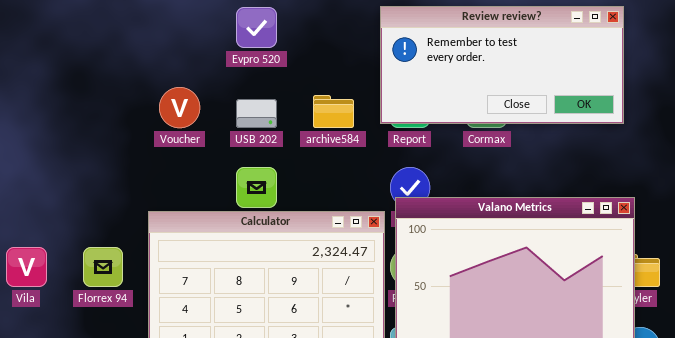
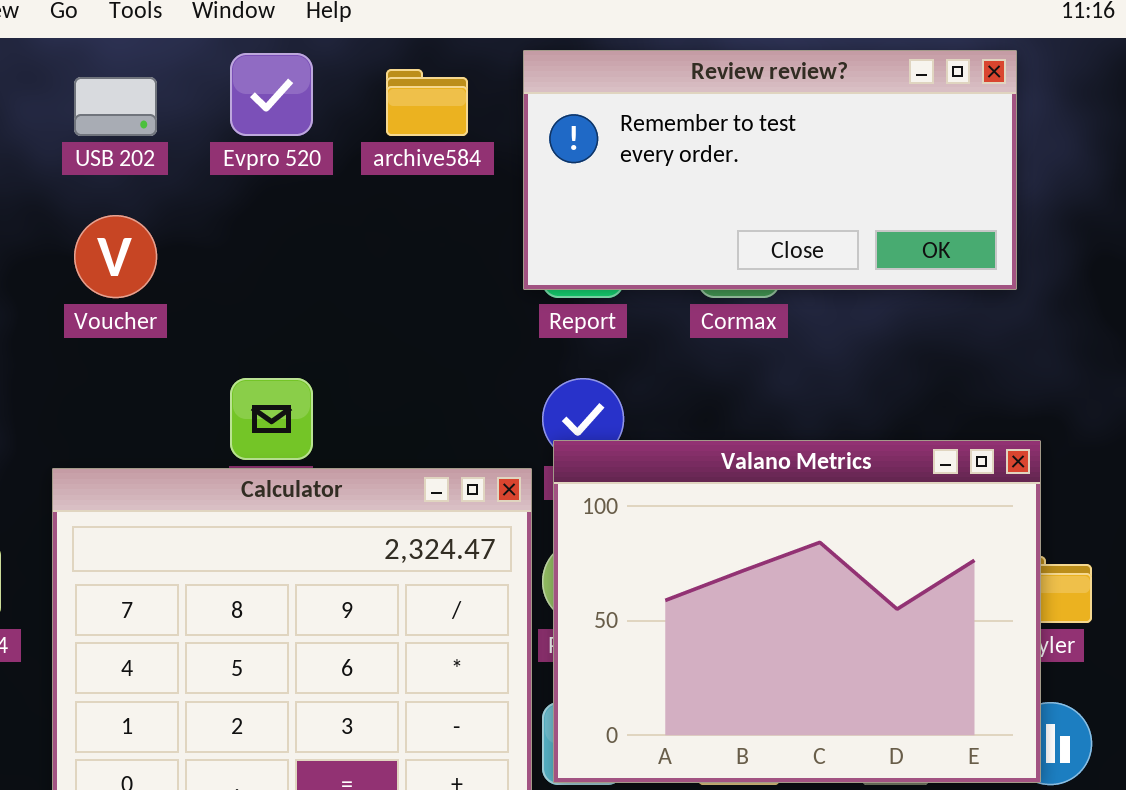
archive584: [313,95,354,128] -> [386,69,468,136], moved
USB 202: [236,99,277,128] -> [74,77,157,136], moved

